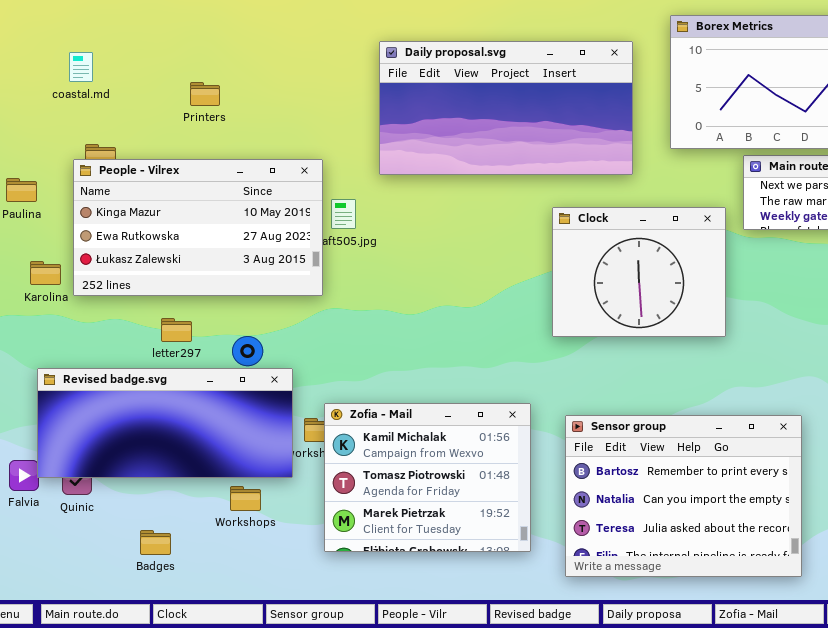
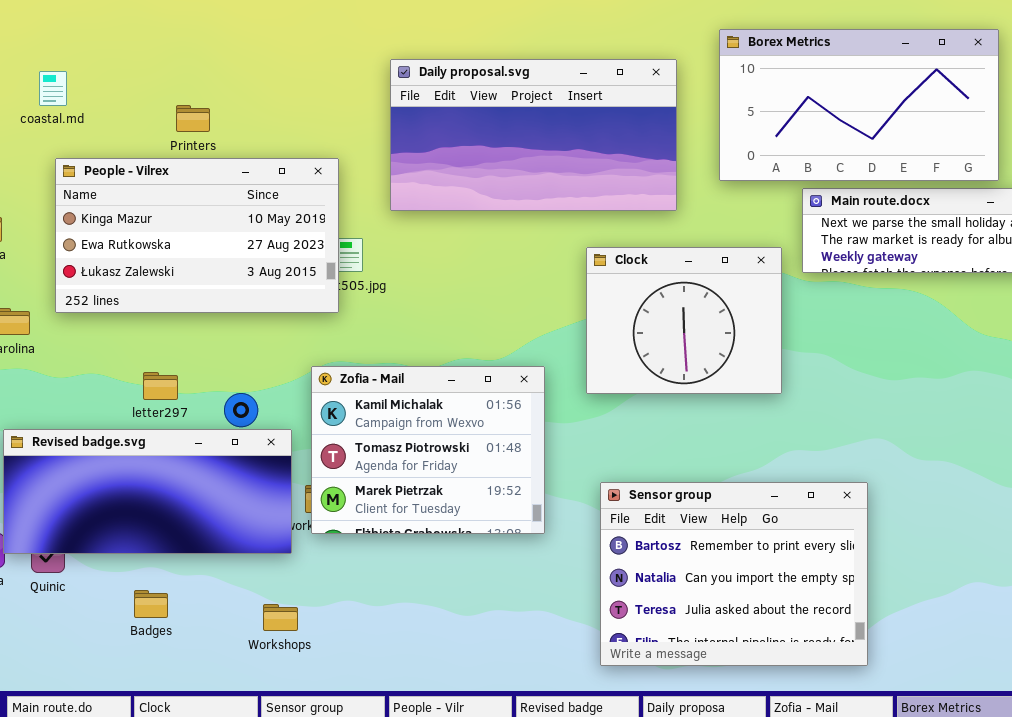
People - Vilrex: [73,159,323,296] -> [55,158,339,313], moved
Zofia - Mail: [324,403,531,552] -> [311,366,545,534], moved
Workshops: [230,486,261,511] -> [263,604,298,631], moved
Badges: [140,530,171,555] -> [134,590,168,618], moved

